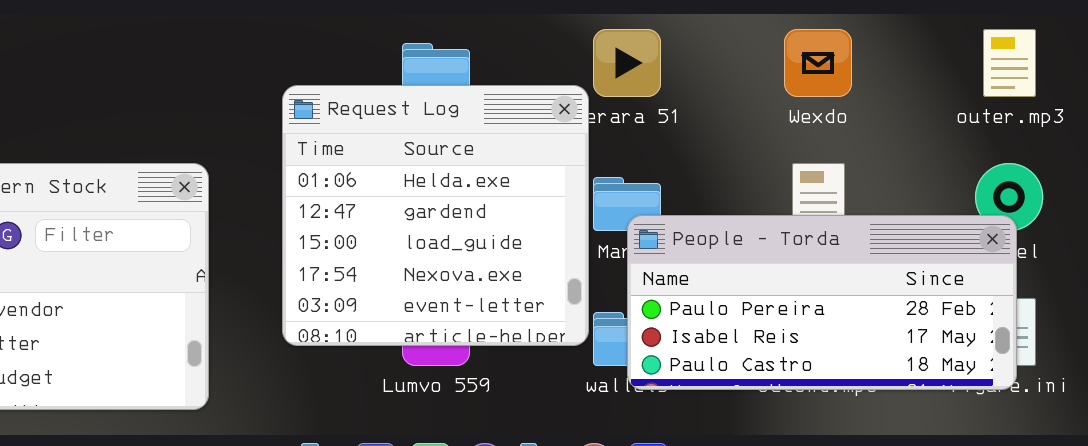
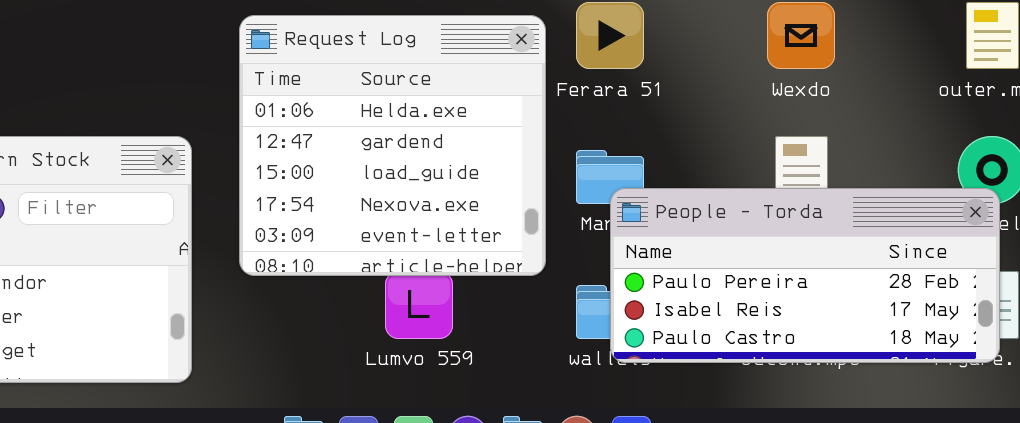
Request Log: [282,85,589,346] -> [239,15,546,276], moved

